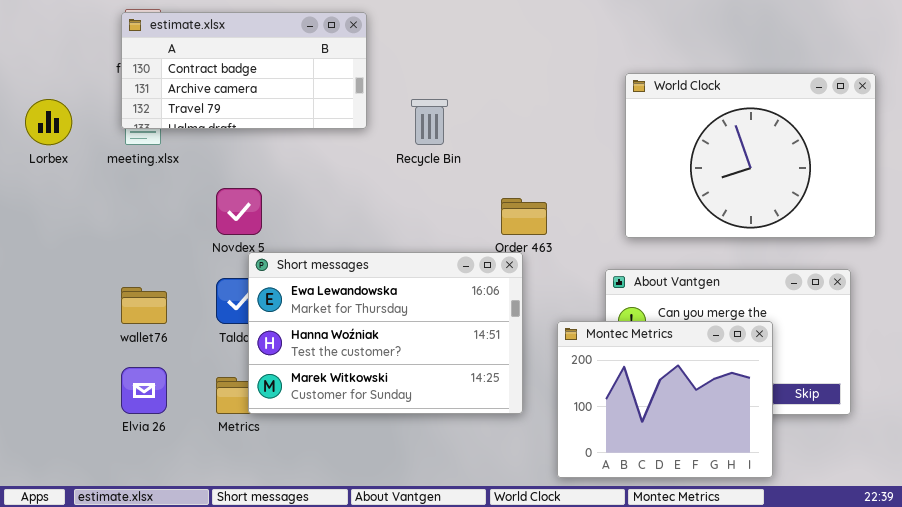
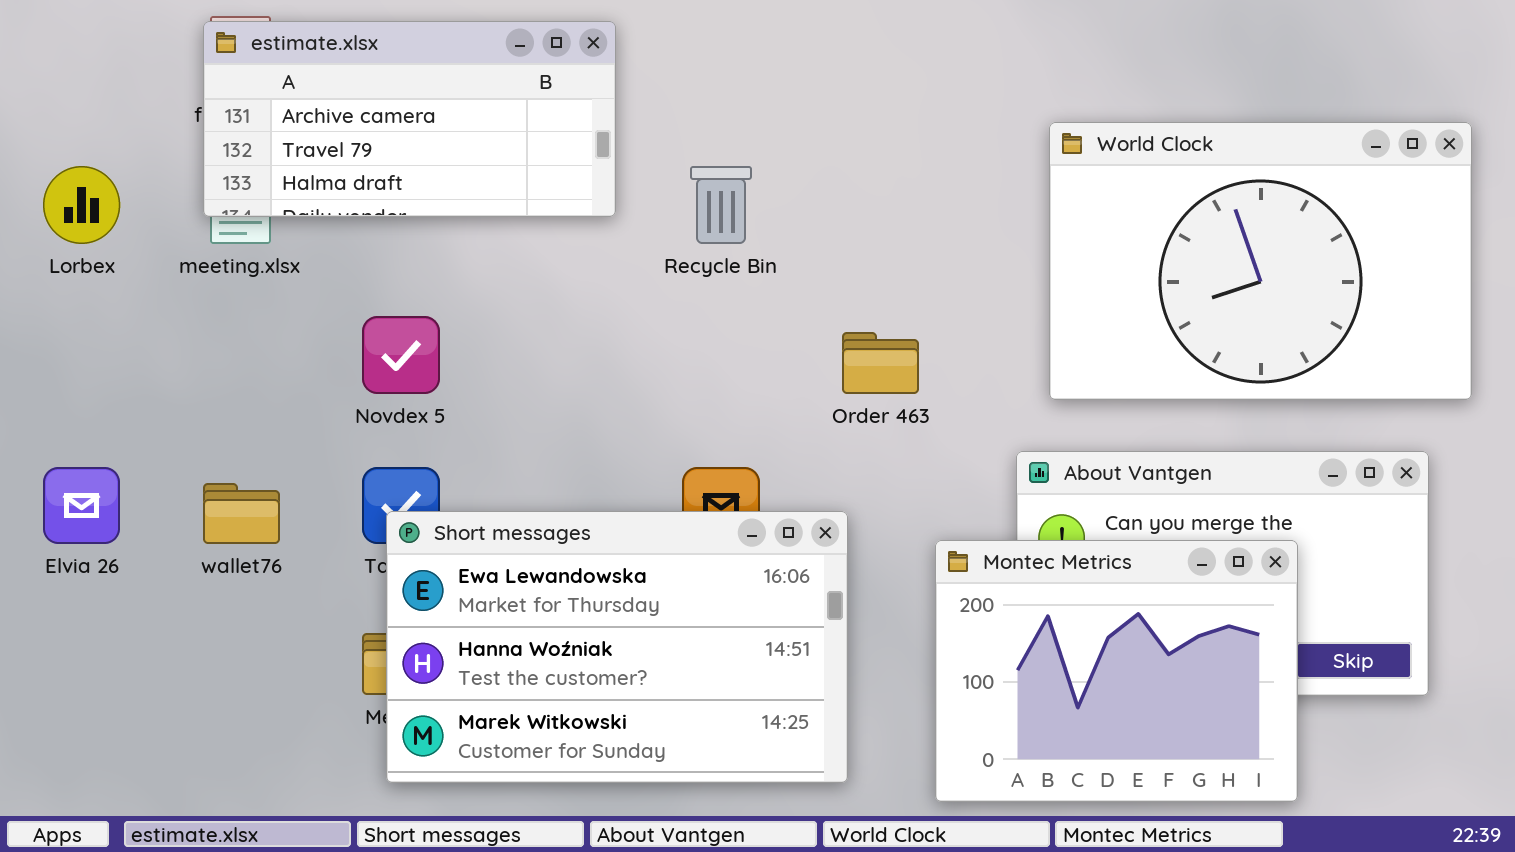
estimate.xlsx: [121,12,367,129] -> [203,21,616,217], scrolled down 1 row
Short messages: [248,252,523,414] -> [386,511,848,783], moved
Elvia 26: [121,367,167,414] -> [43,467,120,544], moved

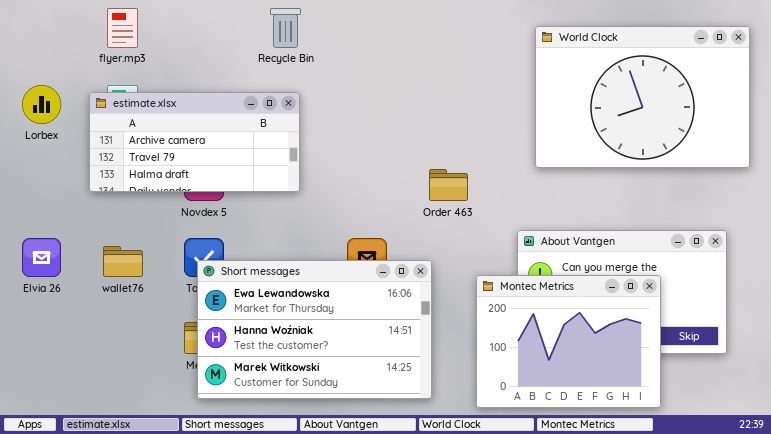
estimate.xlsx: [203,21,616,217] -> [89,92,300,192], moved
World Clock: [1049,122,1472,400] -> [535,26,750,168], moved
Recycle Bin: [690,166,752,244] -> [270,8,301,48], moved

